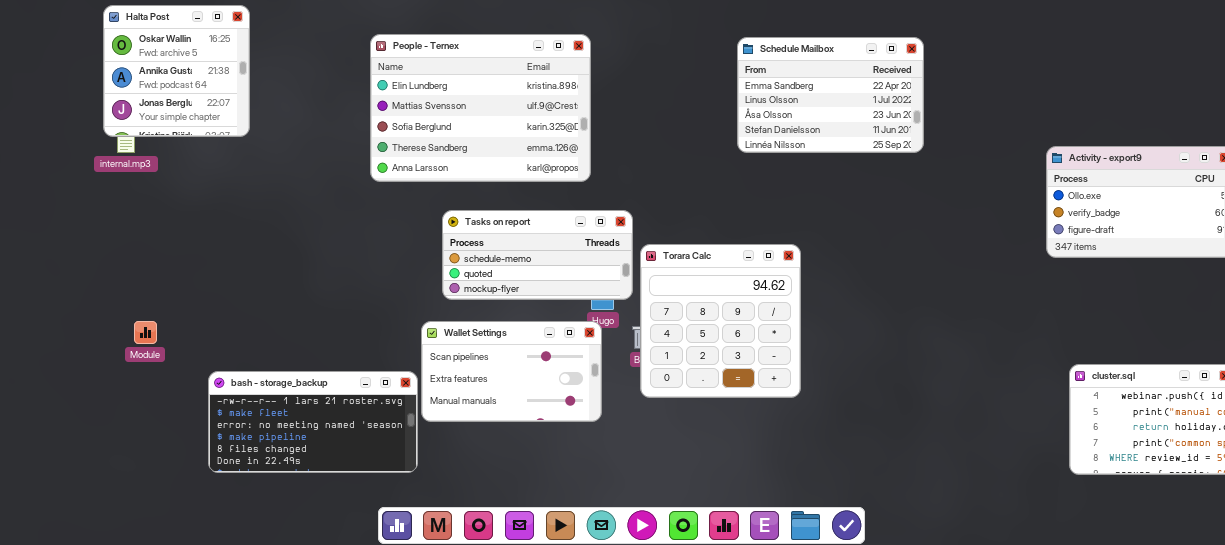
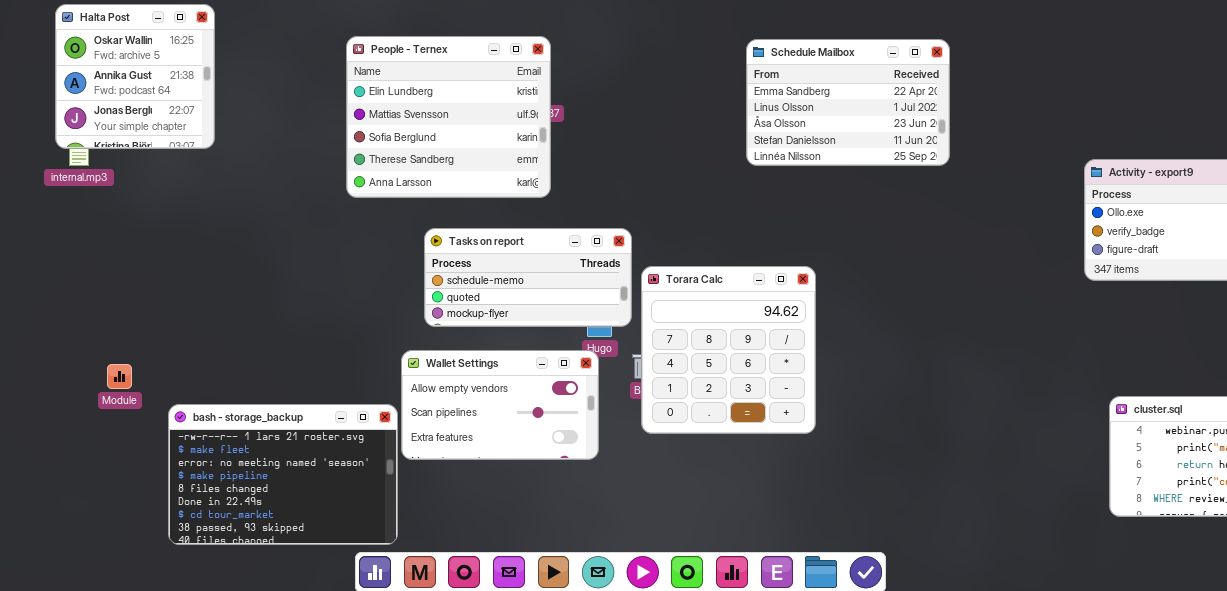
People - Ternex: [370,34,591,182] -> [346,36,551,198], resized
Module: [134,321,157,344] -> [107,364,132,389], moved
Wallet Settings: [421,321,602,422] -> [401,350,599,460], scrolled up 1 row
bash - storage_backup: [208,371,418,473] -> [168,404,398,545], resized

